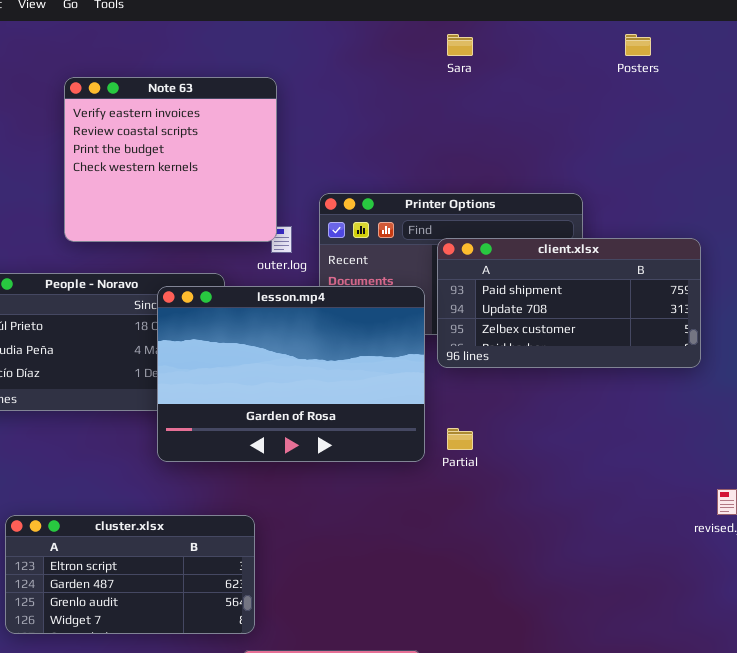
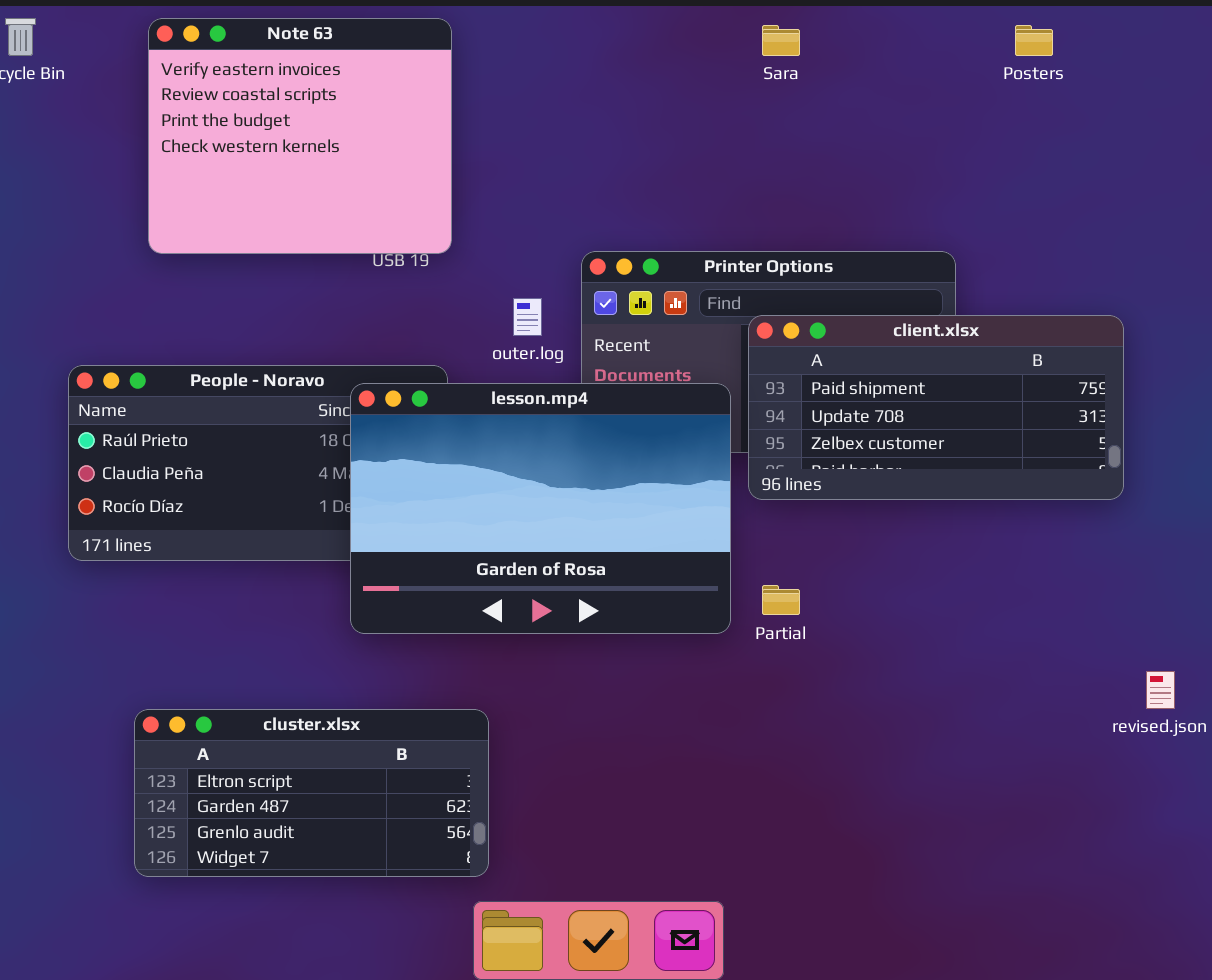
Note 63: [64,77,277,242] -> [148,18,452,254], moved

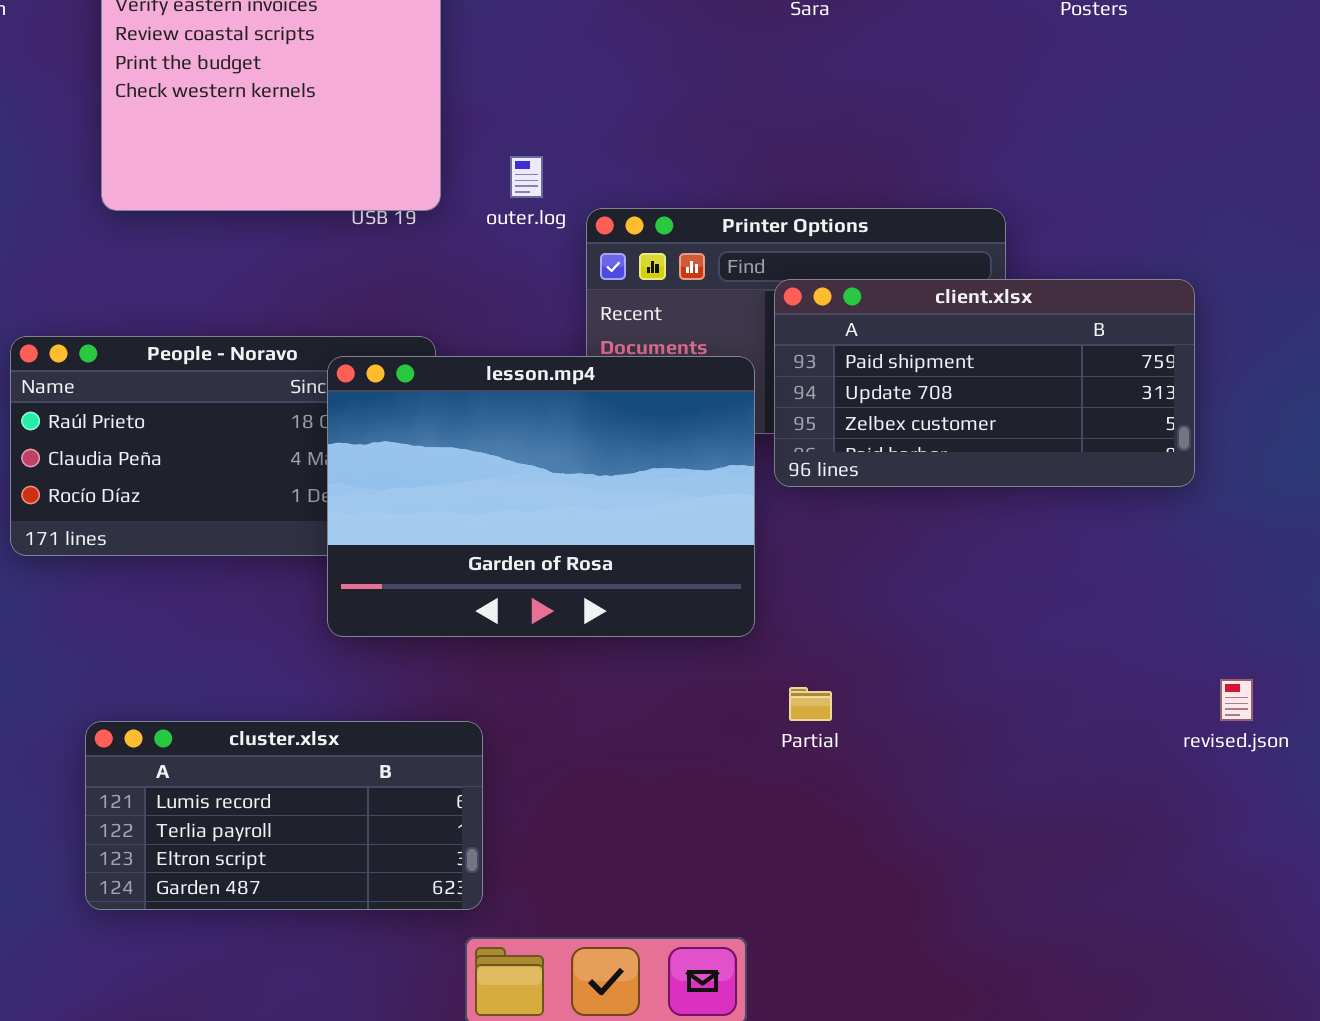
outer.log: [513,298,542,336] -> [510,156,543,198], moved
Partial: [762,585,800,615] -> [789,687,832,721], moved
cluster.xlsx: [134,709,489,877] -> [85,721,483,910], scrolled up 2 rows

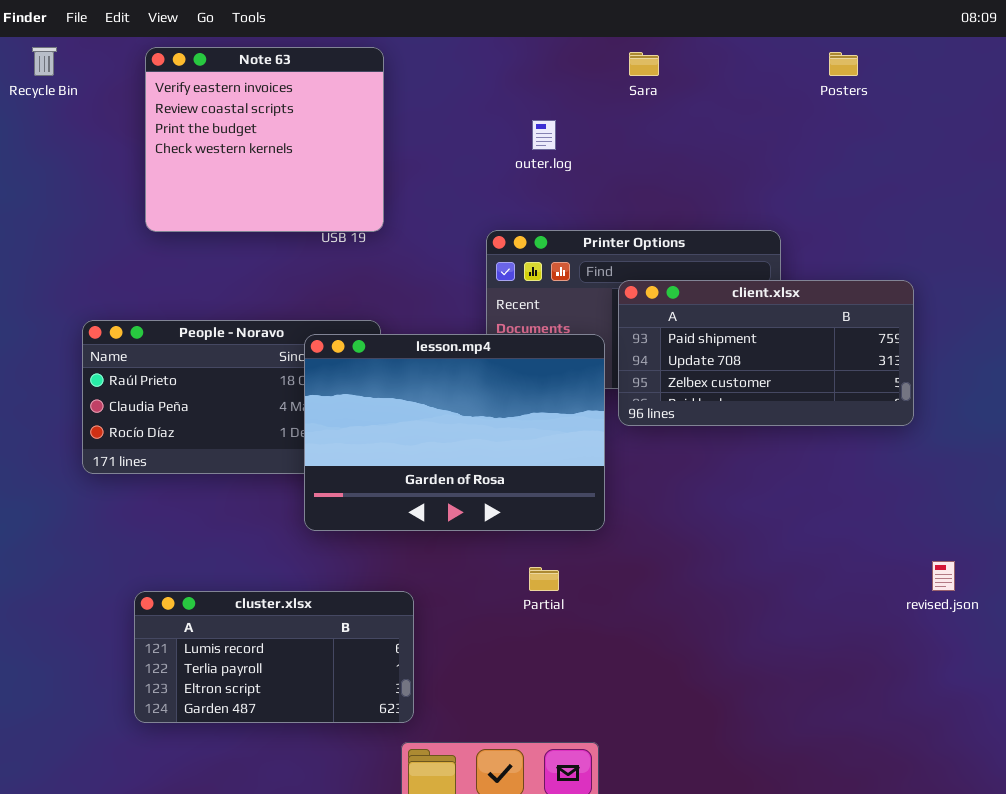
outer.log: [510,156,543,198] -> [532,120,556,150], moved
Partial: [789,687,832,721] -> [529,567,559,591], moved

